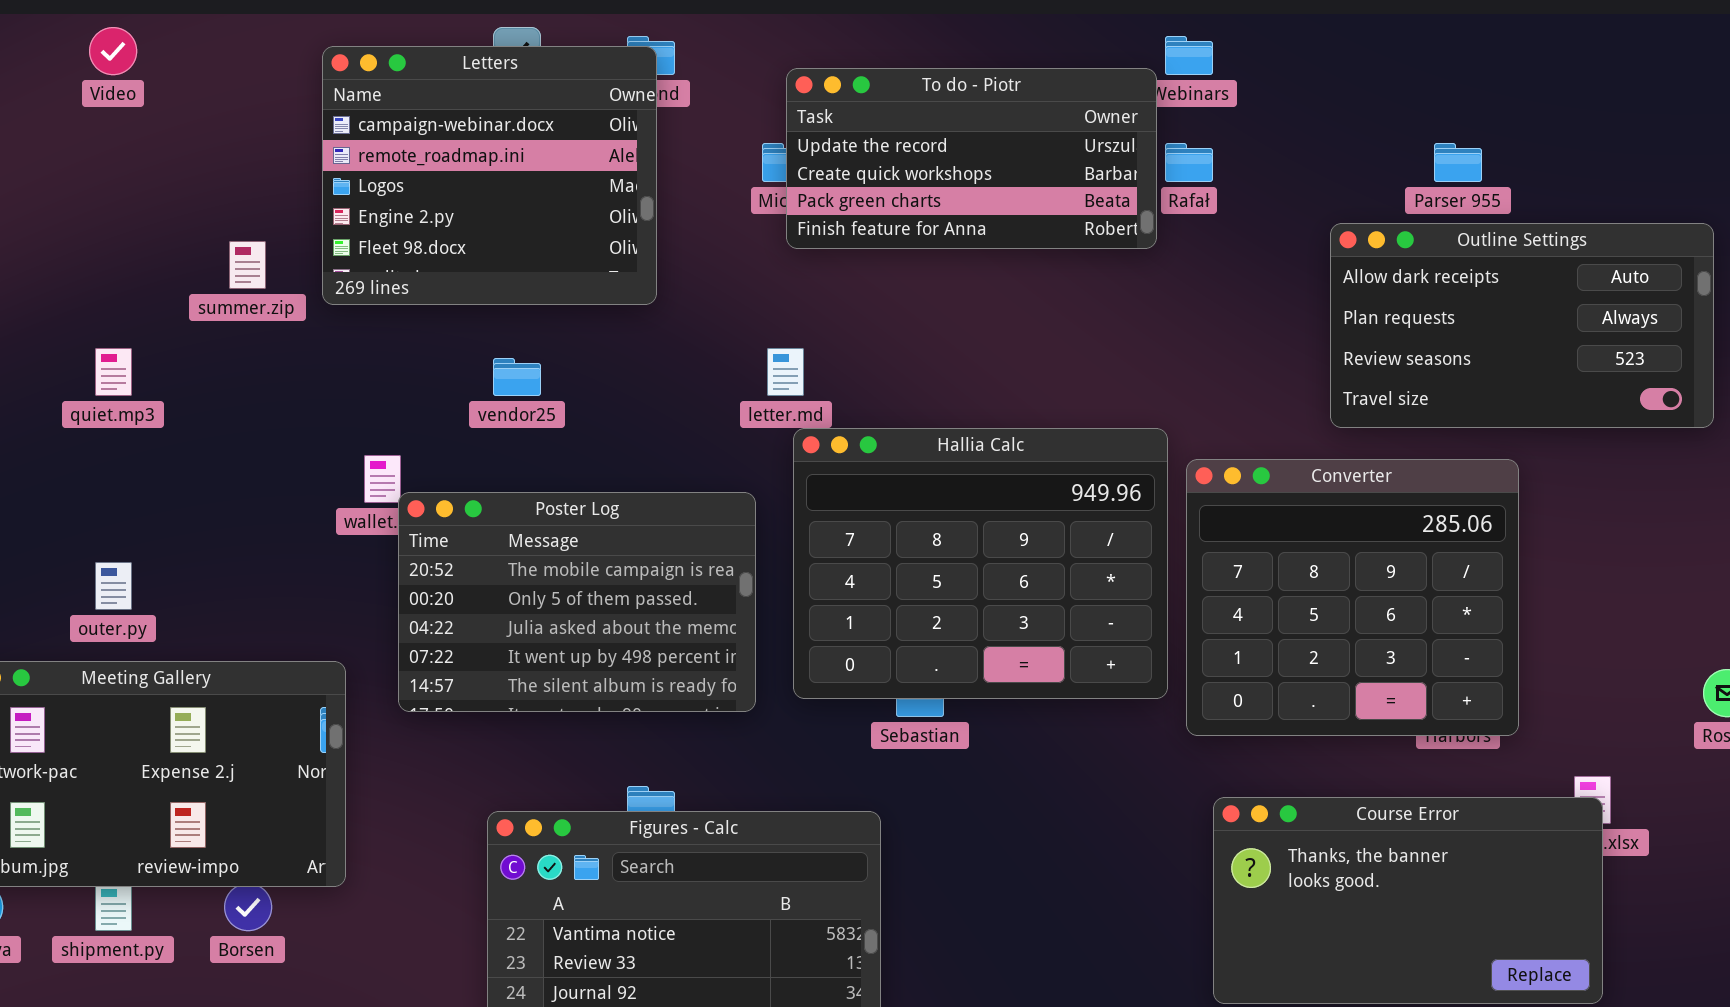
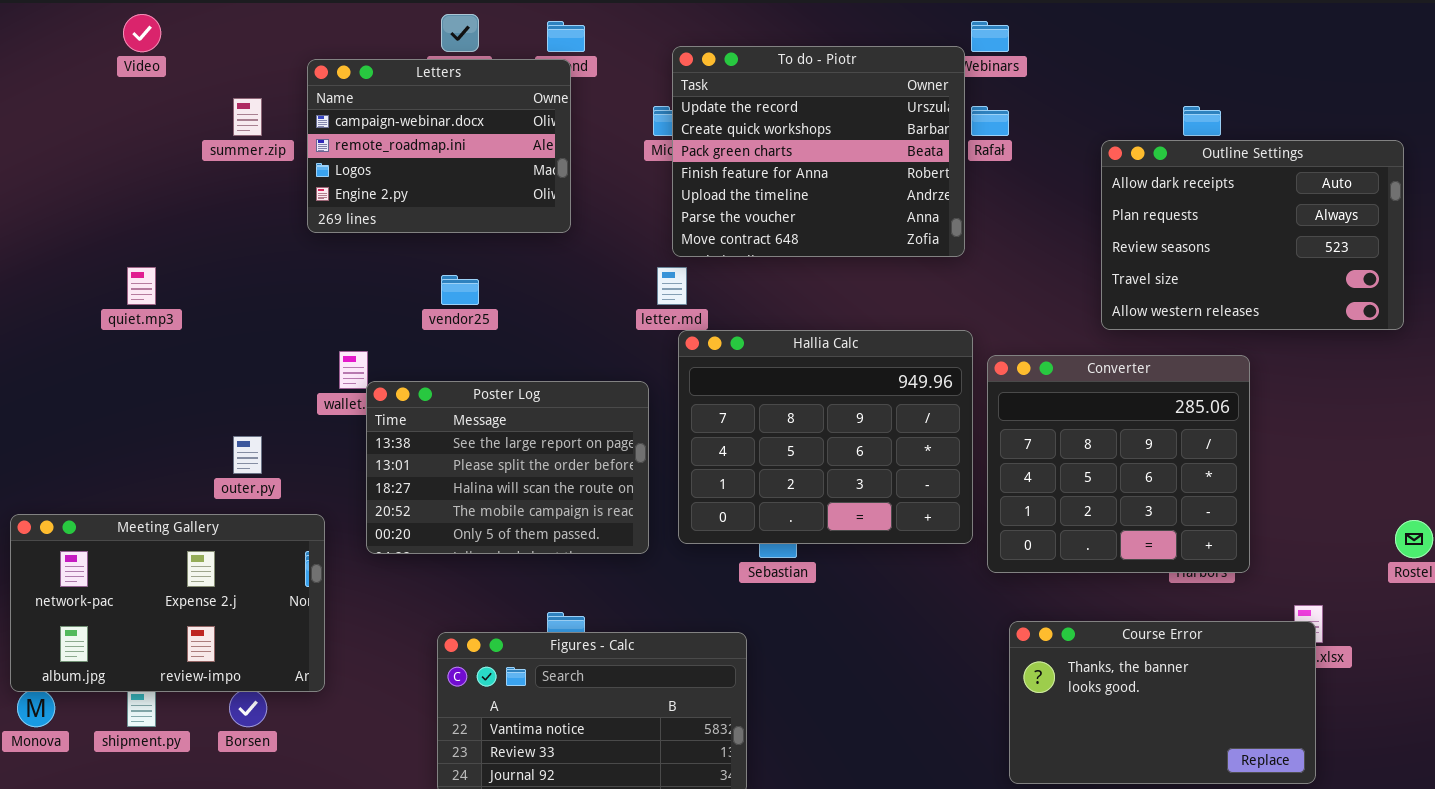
Letters: [322,46,657,305] -> [307,59,571,233], resized
To do - Piotr: [786,68,1157,249] -> [672,46,965,257], resized
Outline Settings: [1330,223,1714,428] -> [1101,140,1404,330], resized
summer.zip: [229,241,266,289] -> [233,98,262,136], moved
Poster Log: [398,492,756,712] -> [366,381,649,554], scrolled up 3 rows
outer.py: [95,562,132,610] -> [233,436,262,474], moved

